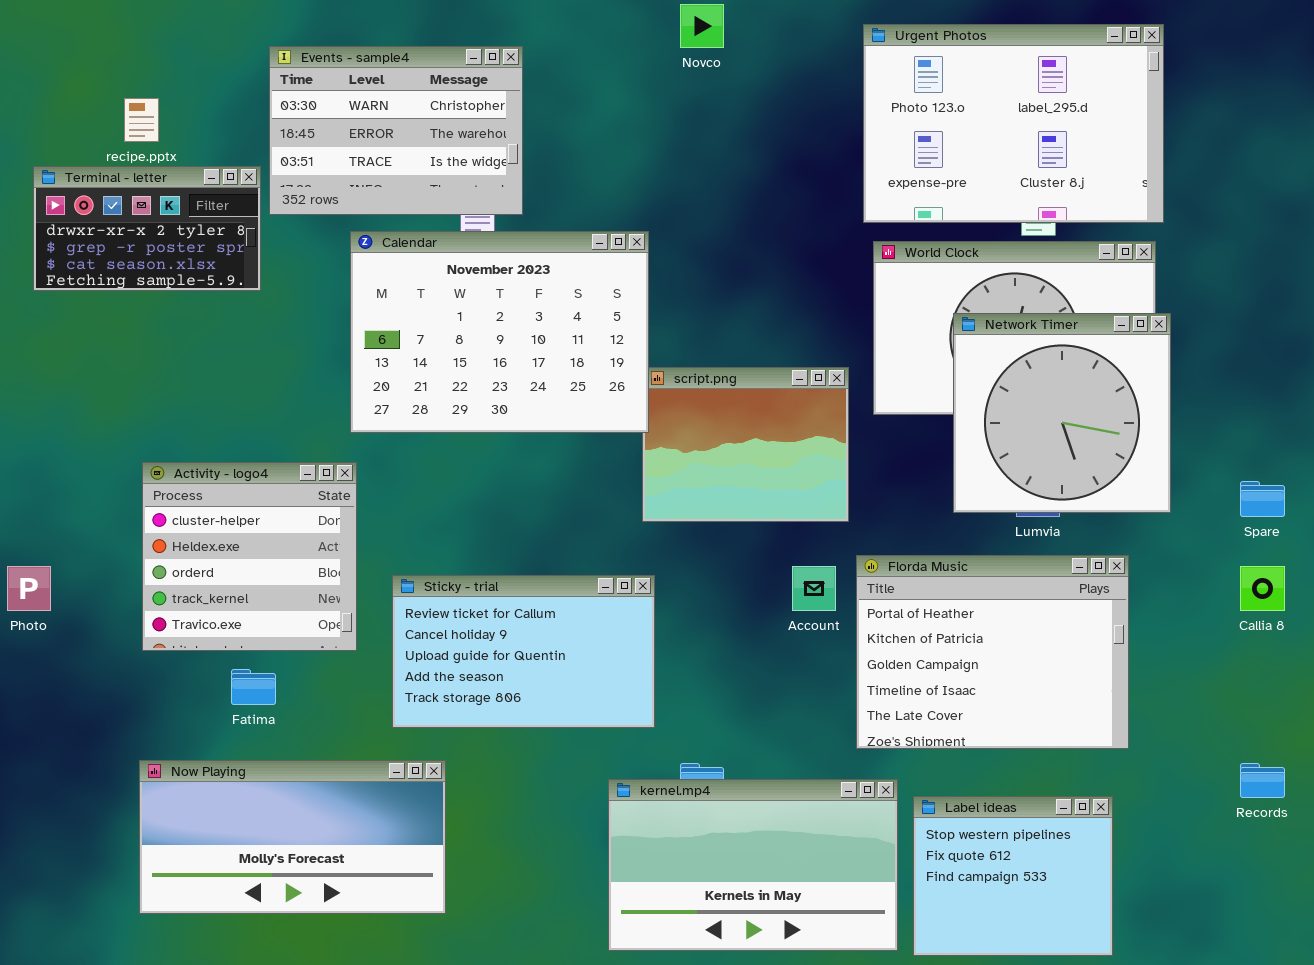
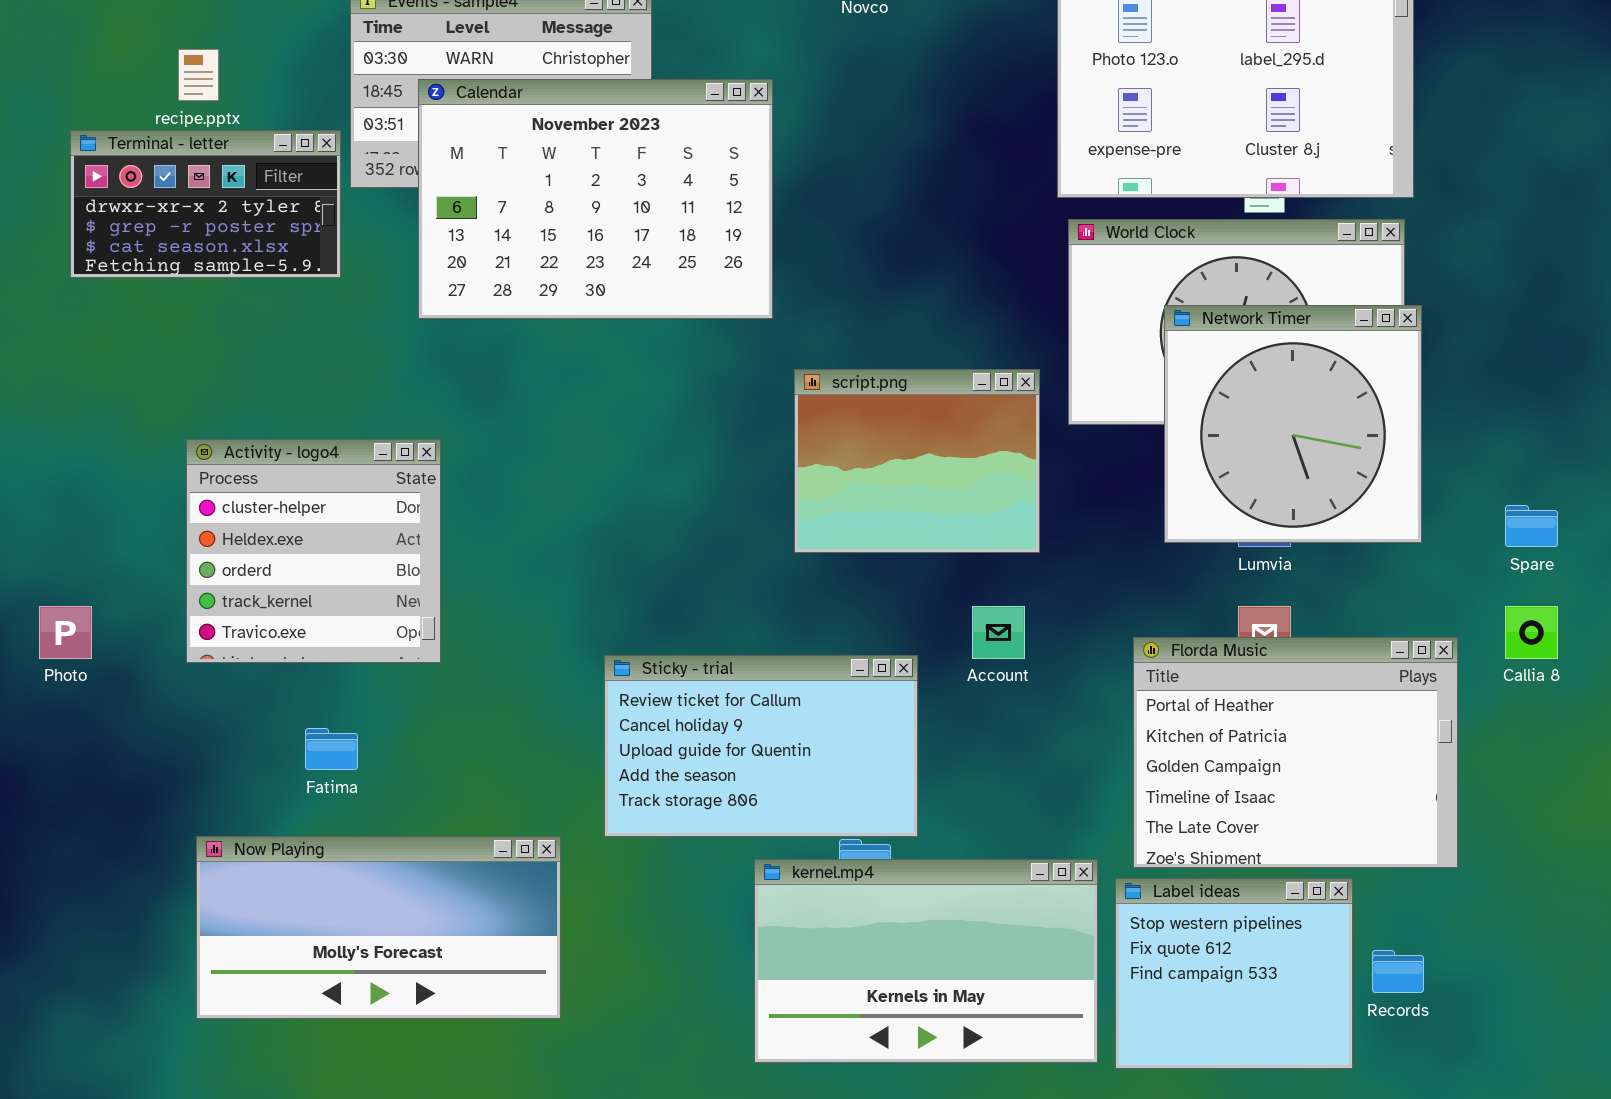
Calendar: [350,231,649,433] -> [418,79,773,319], moved
Activity - logo4: [142,462,357,651] -> [186,439,441,663], moved
Florda Music: [856,555,1129,749] -> [1133,637,1458,868], moved
Sticky - trial: [392,575,655,728] -> [604,655,918,837], moved
Records: [1240,763,1285,798] -> [1372,950,1424,993], moved

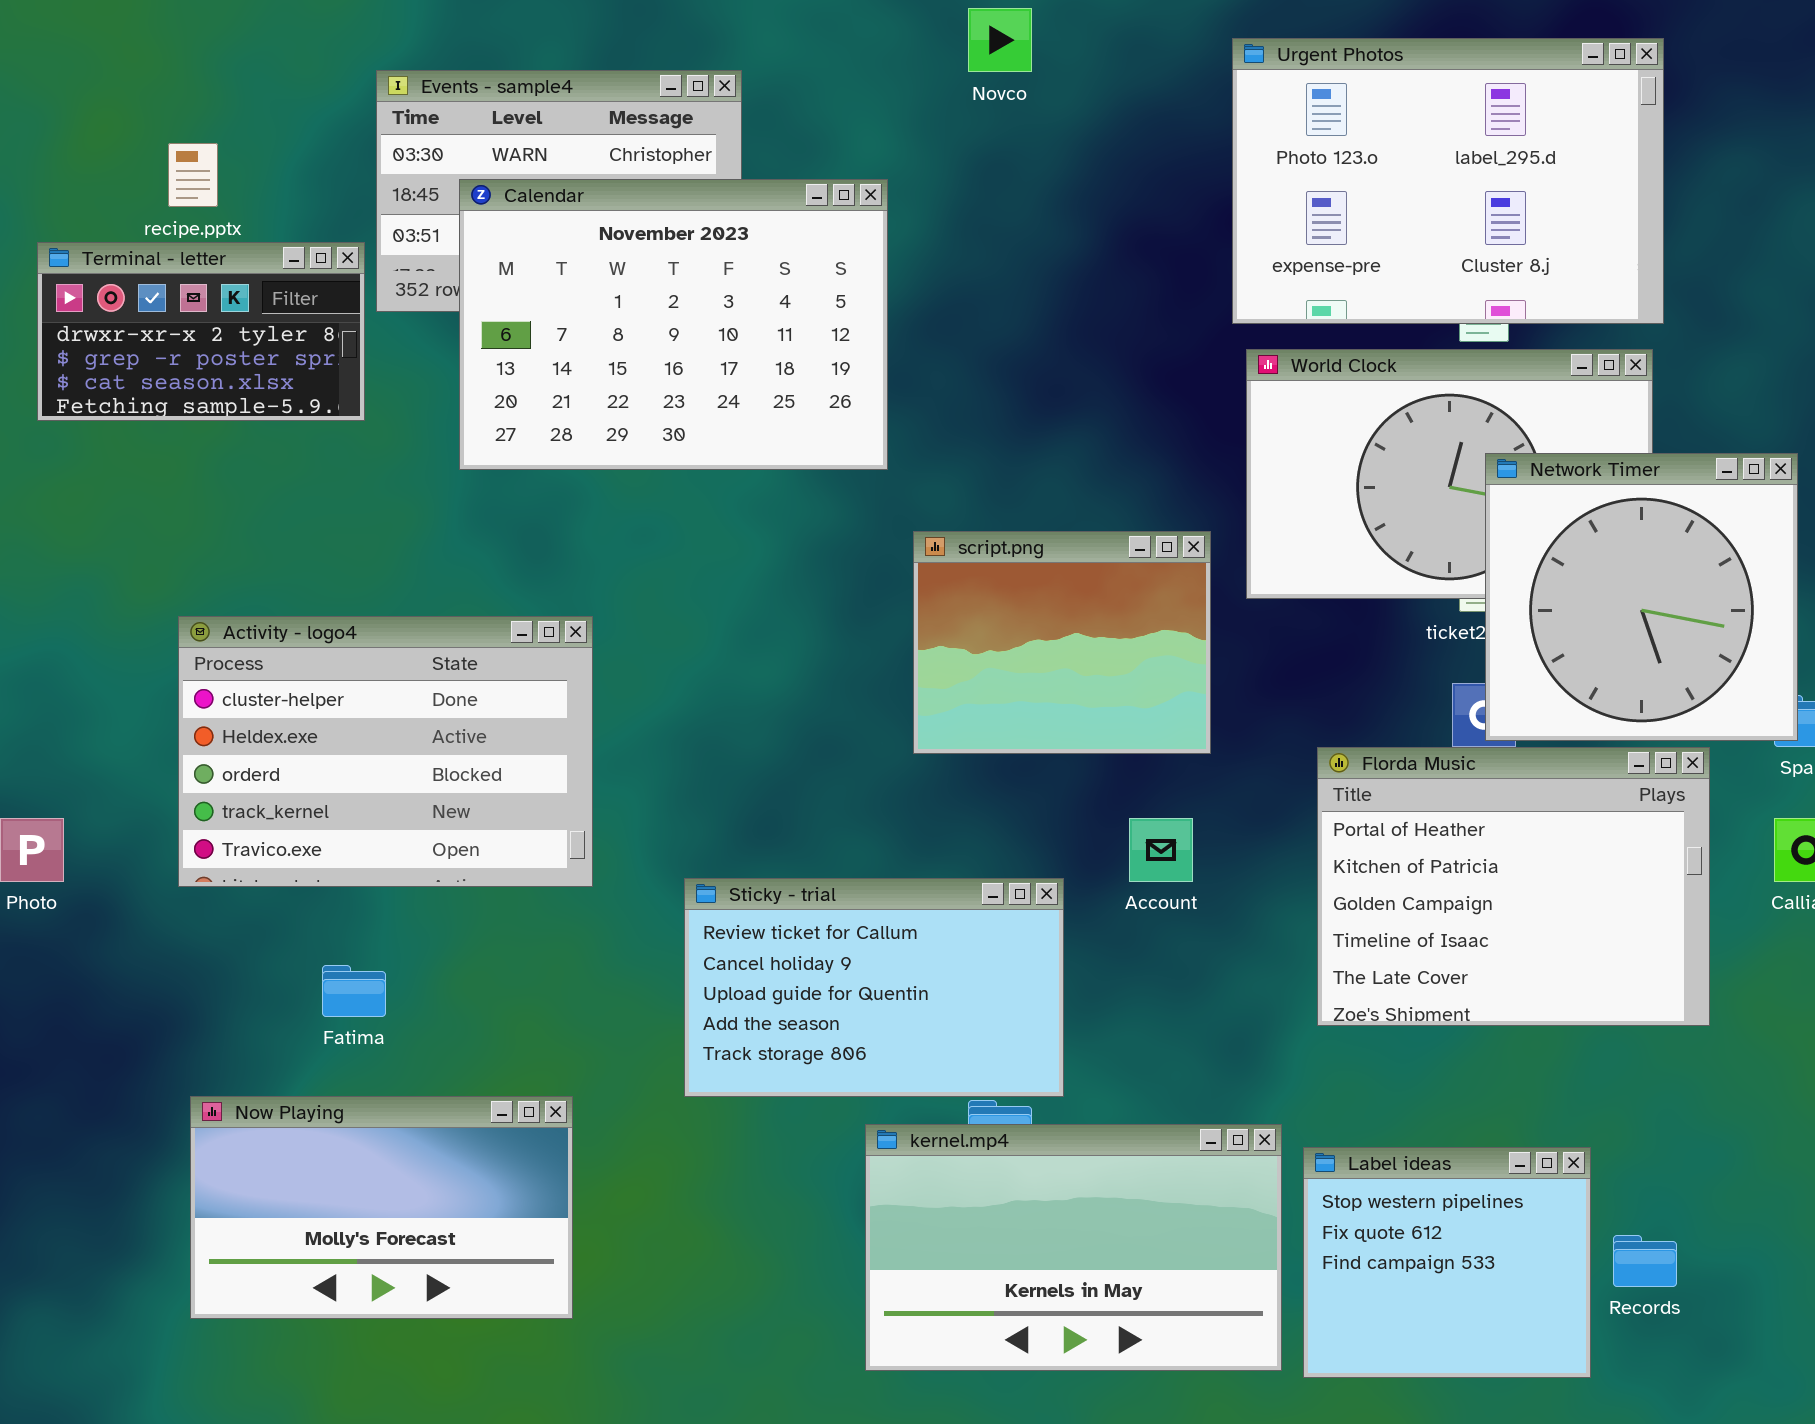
Network Timer: [1164,305,1422,543] -> [1485,453,1798,741], moved
Activity - logo4: [186,439,441,663] -> [178,616,593,887], resized
Florda Music: [1133,637,1458,868] -> [1317,747,1710,1026], moved
Now Playing: [196,836,561,1019] -> [190,1096,573,1319], resized

